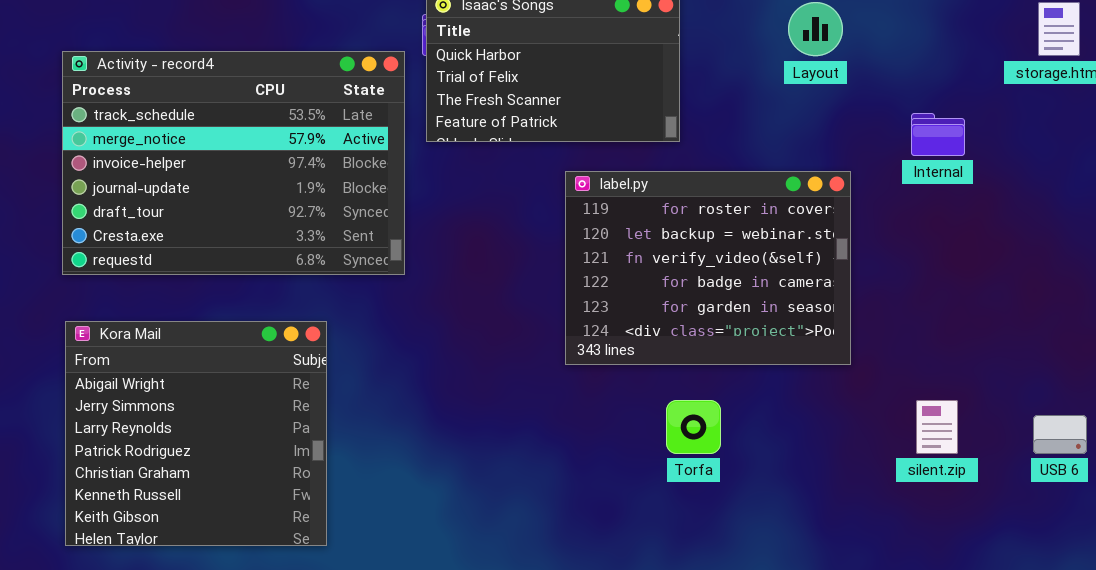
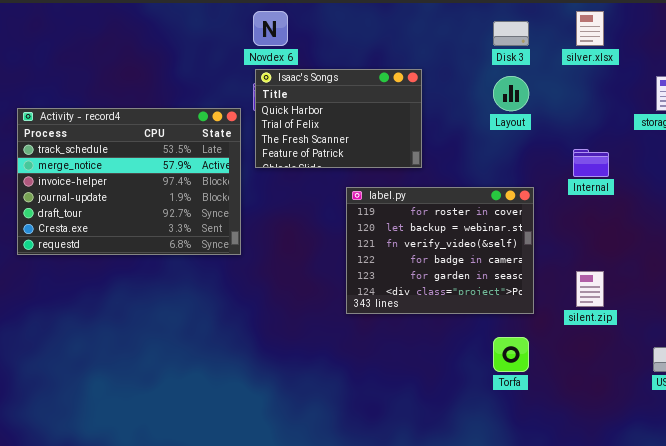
Kora Mail: [65,321,327,546] -> none, closed
Torfa: [666,400,721,454] -> [493,337,529,372], moved
silent.zip: [916,400,958,454] -> [576,271,604,307], moved

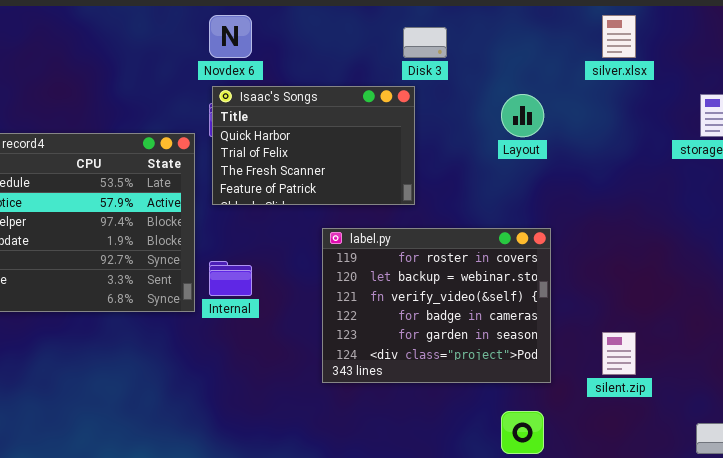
Disk 3: [493,21,529,46] -> [403,27,447,58], moved
Internal: [573,149,609,177] -> [209,261,252,296], moved

